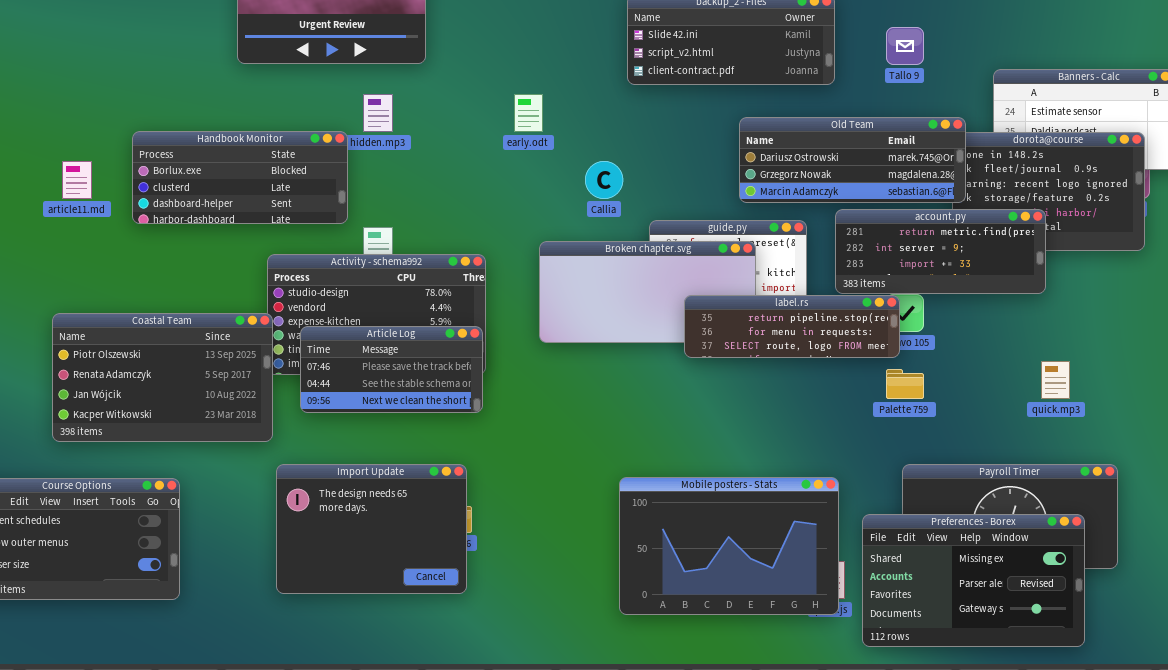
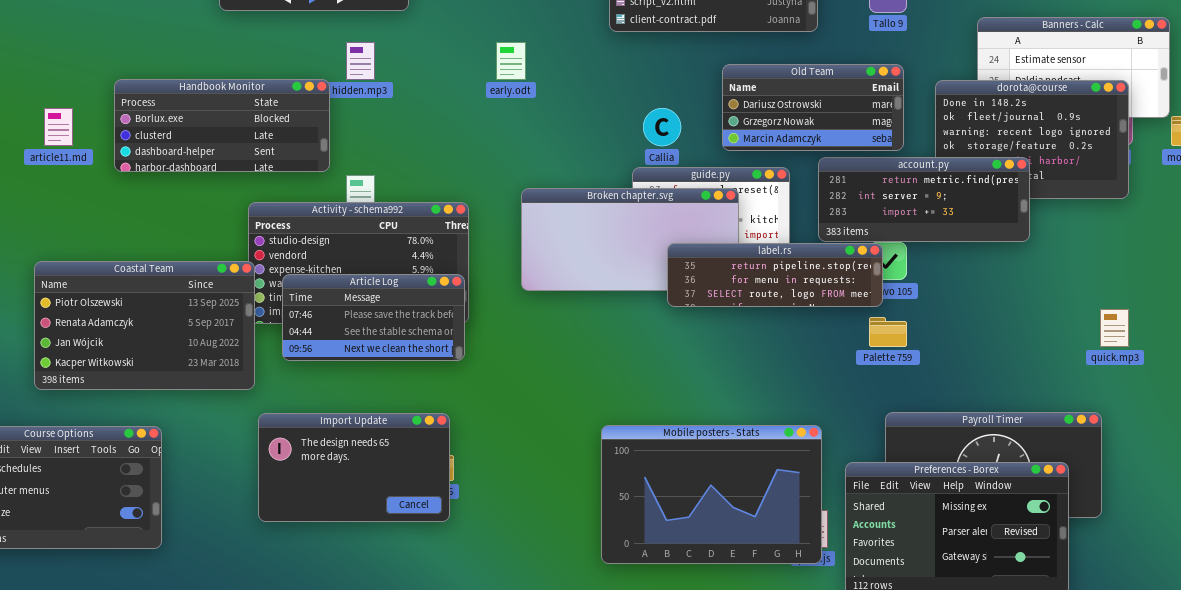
Old Team: [739,117,966,203] -> [722,64,904,151], resized
Callia: [585,161,623,199] -> [643,108,681,146], moved
quick.mp3: [1041,361,1070,399] -> [1100,309,1129,347], moved
Import Update: [276,464,467,594] -> [258,413,450,522], resized

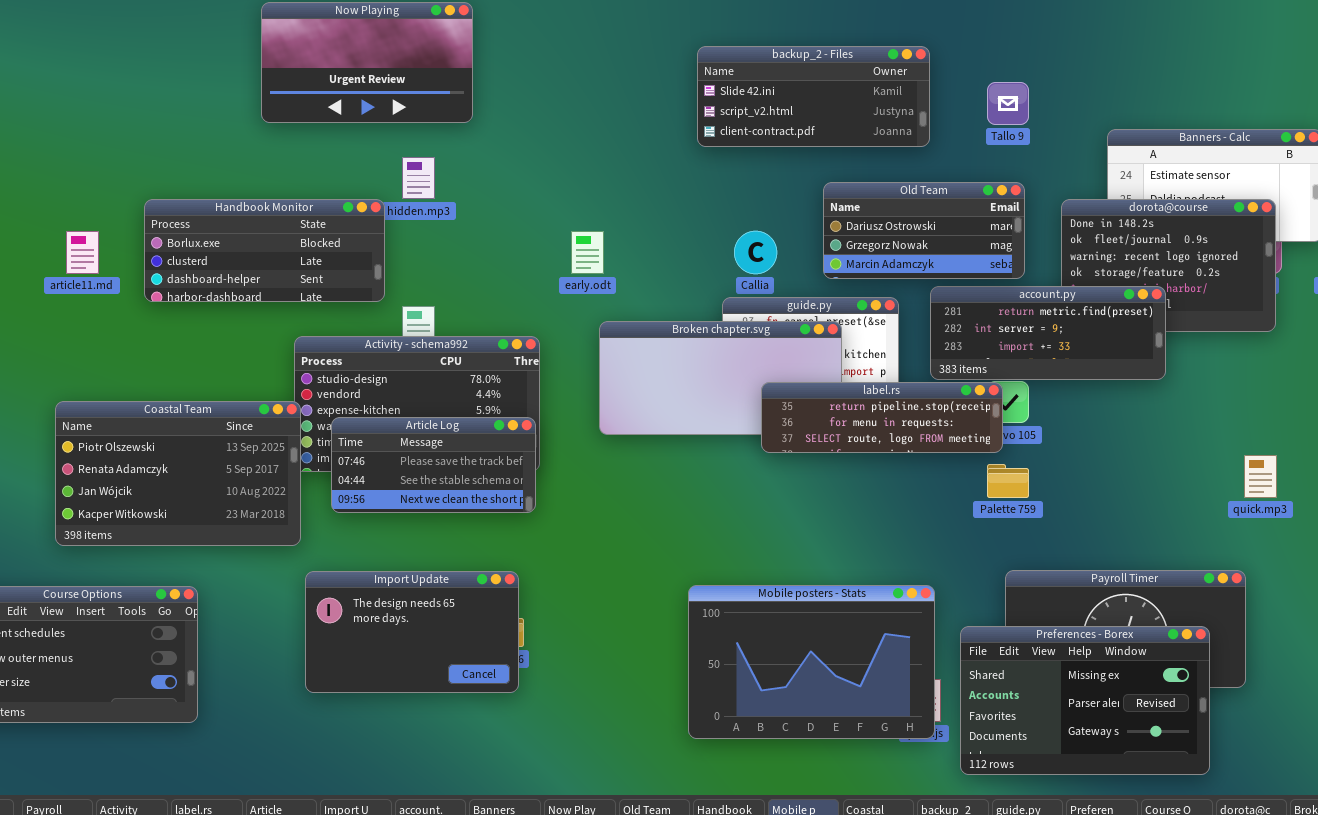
early.odt: [496,42,526,80] -> [571,231,604,274], moved

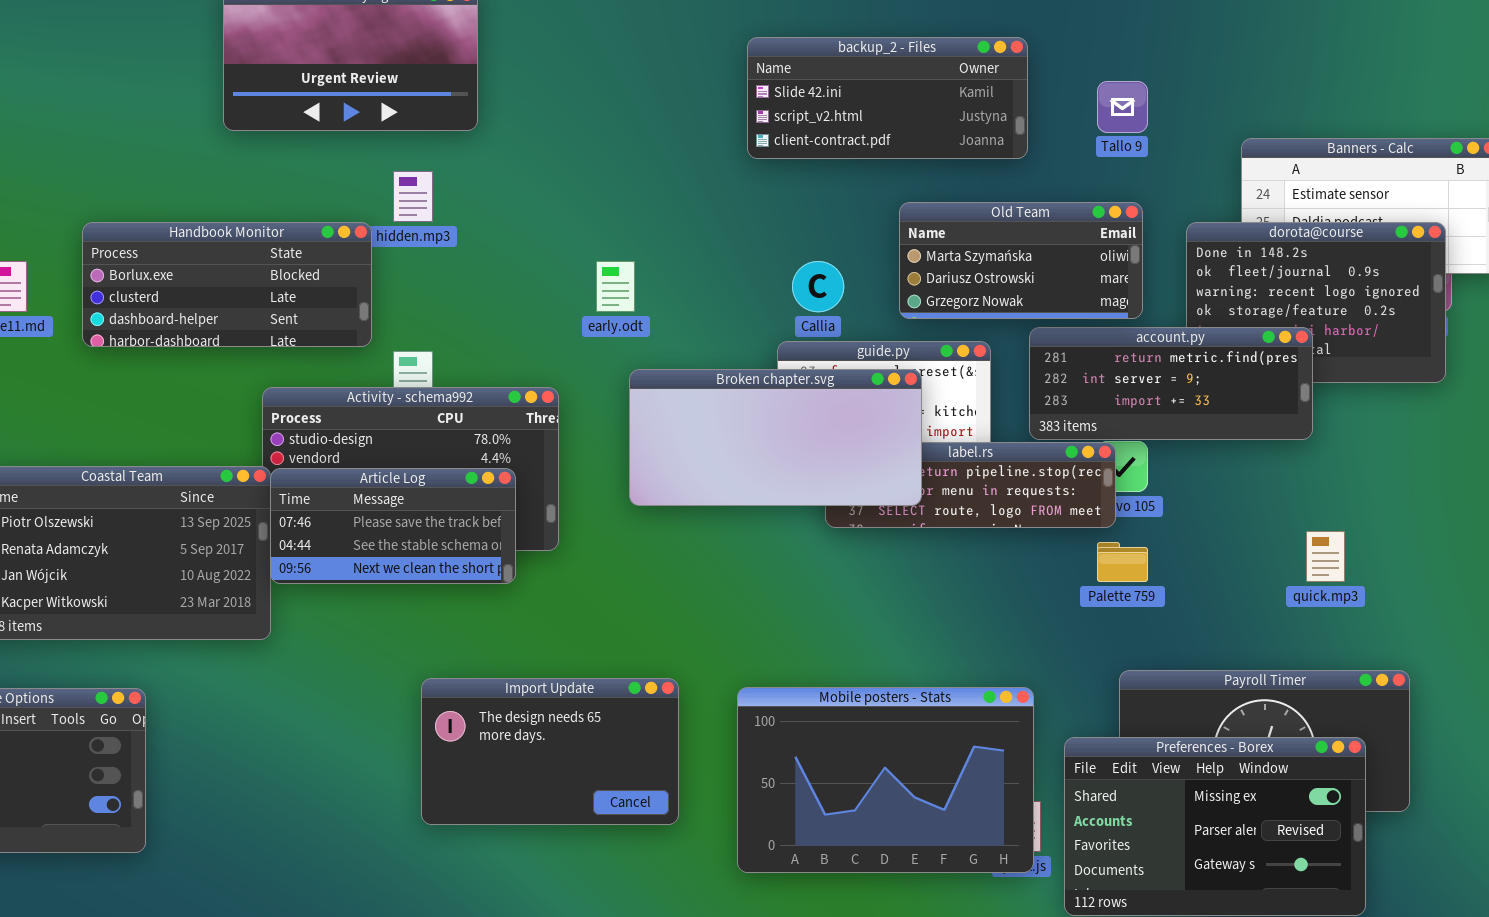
Old Team: [823,182,1025,279] -> [899,202,1143,319], scrolled up 1 row
Broken chapter.svg: [599,321,842,435] -> [629,369,922,506], raised
Article Log: [331,417,536,513] -> [270,468,516,584], moved
quick.mp3: [1244,455,1277,498] -> [1306,531,1345,582], moved
Import Update: [305,571,519,693] -> [421,678,679,825], moved

